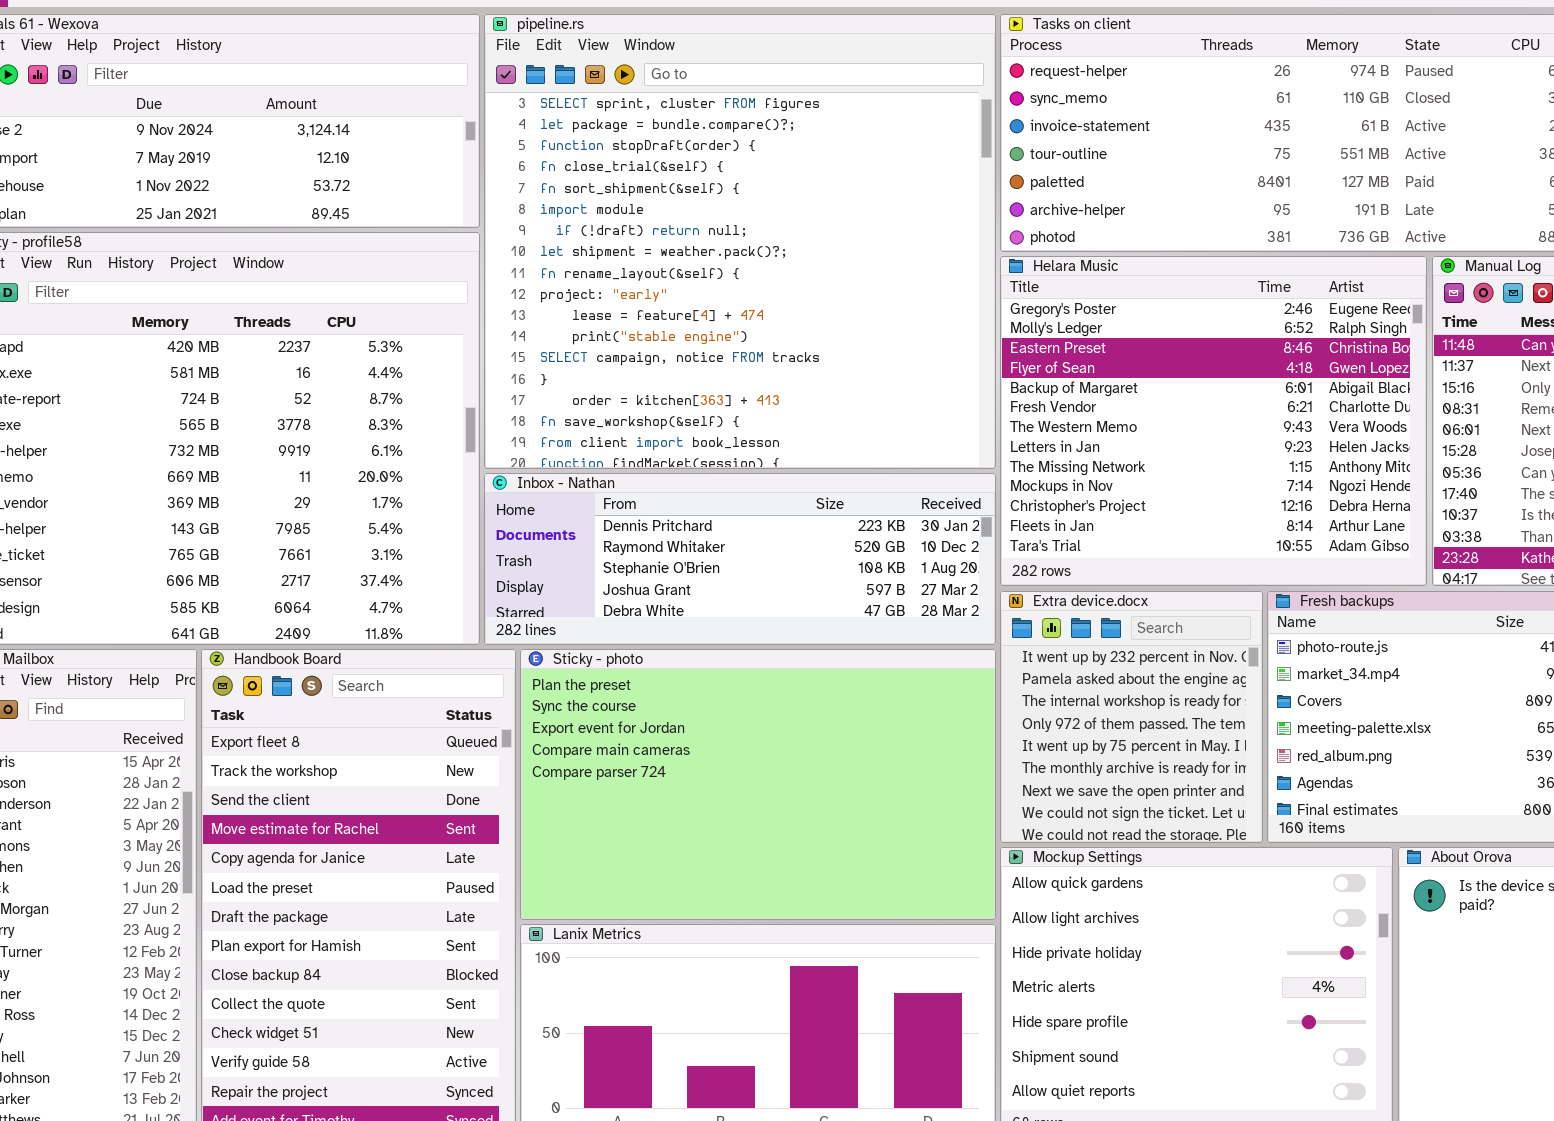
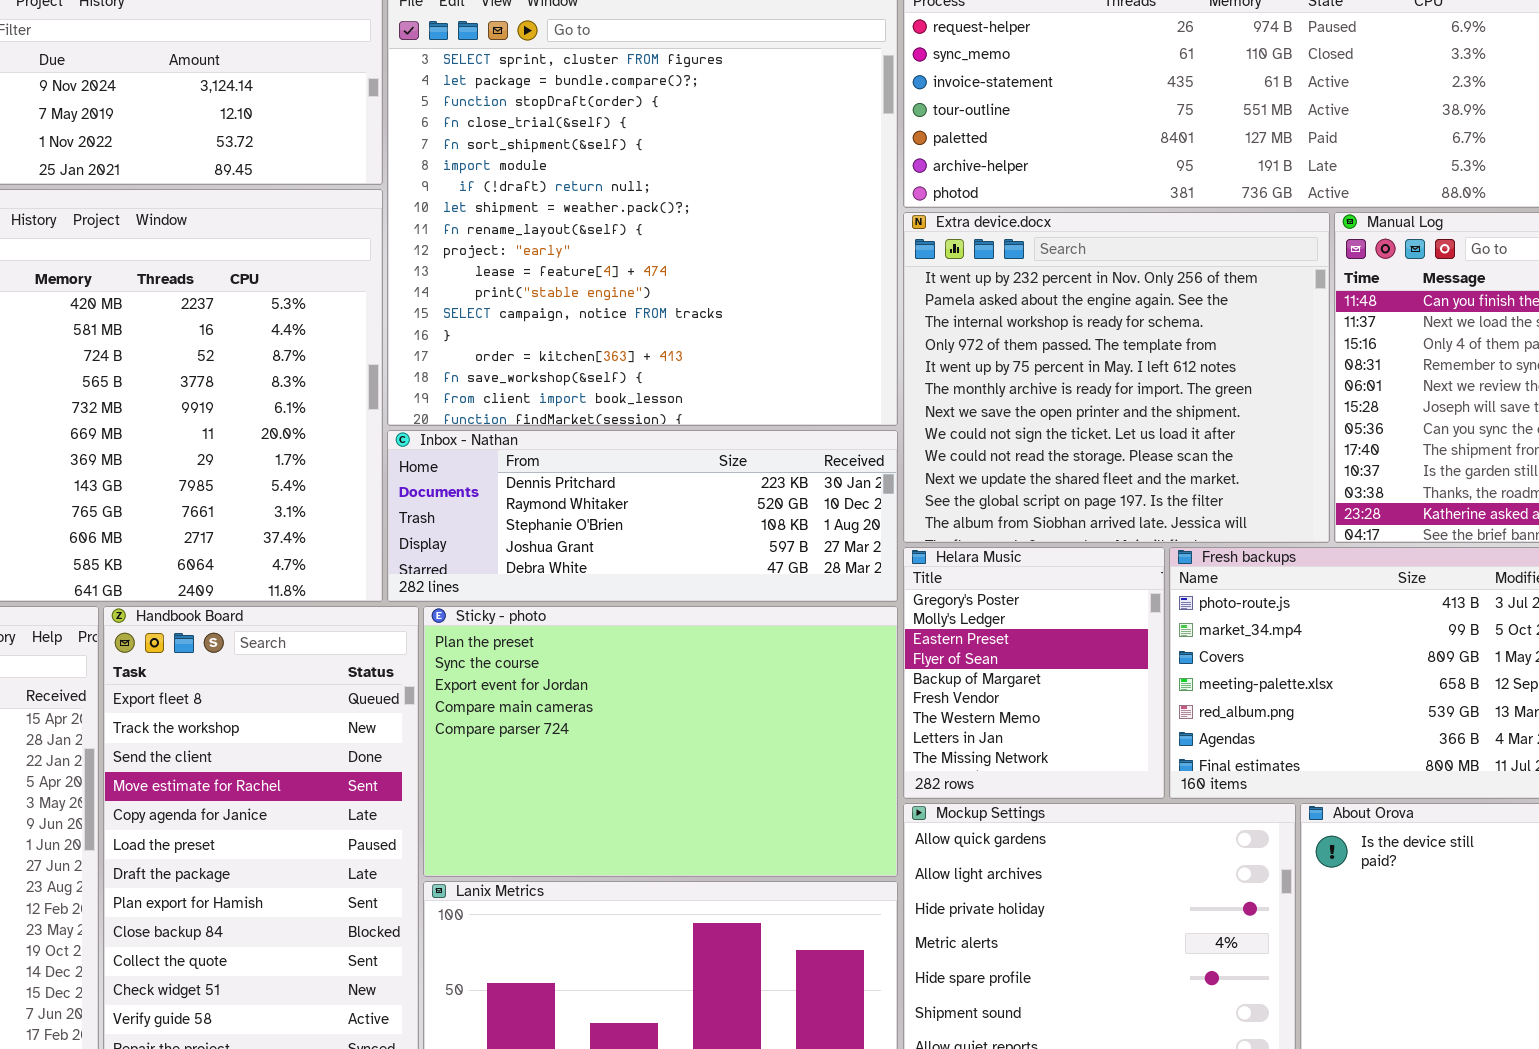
Helara Music: [1000,256,1427,586] -> [903,547,1165,799], moved, resized
Extra device.docx: [1000,591,1263,843] -> [903,212,1330,543], moved, resized

